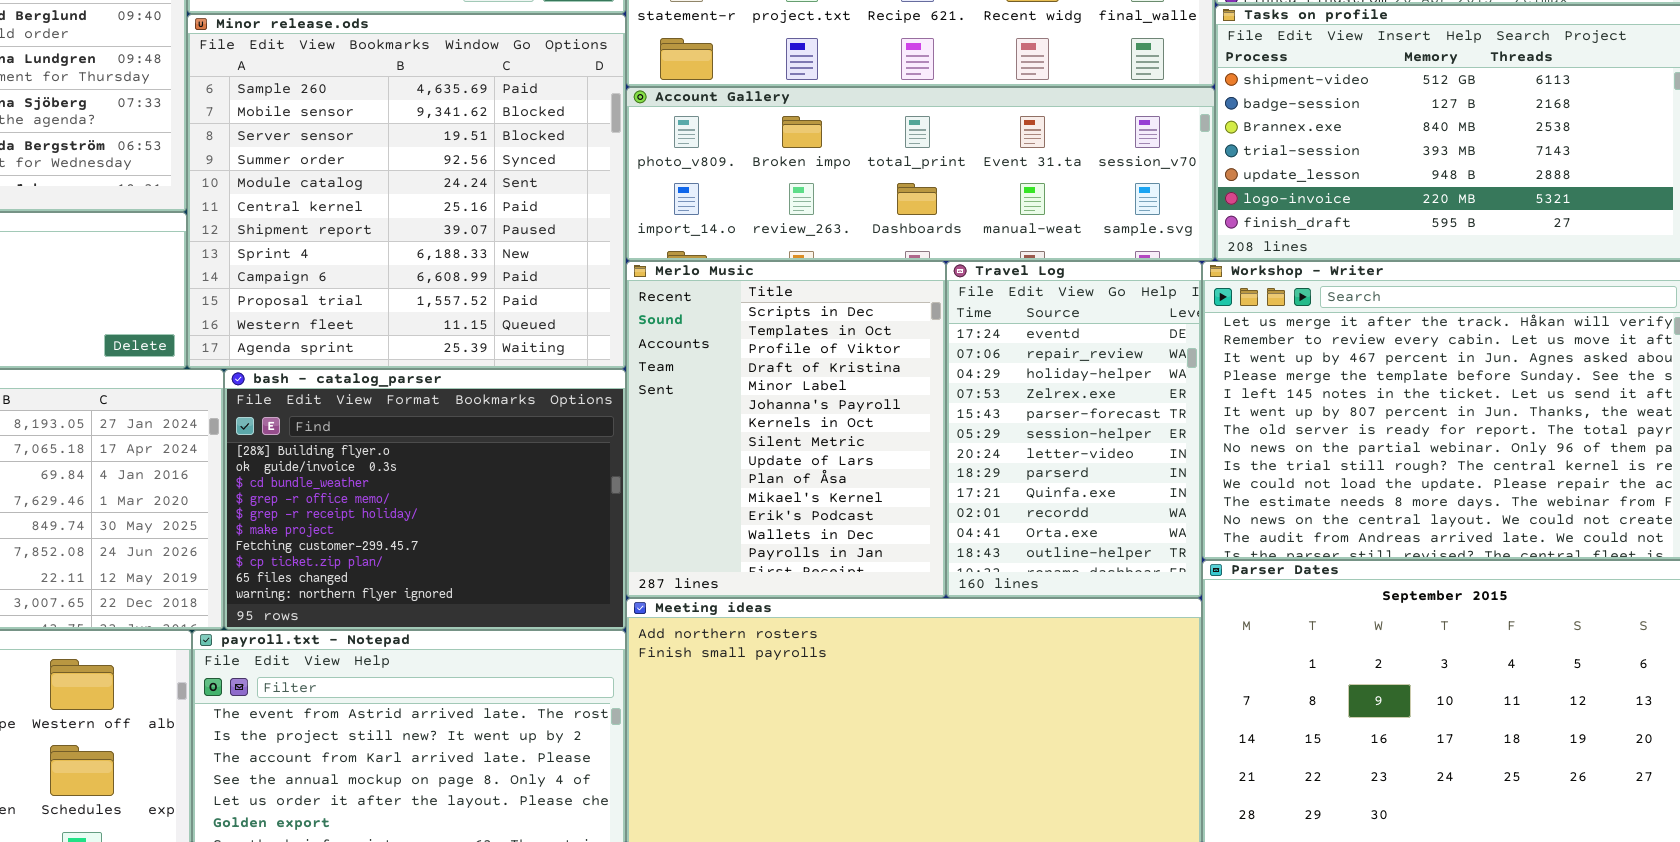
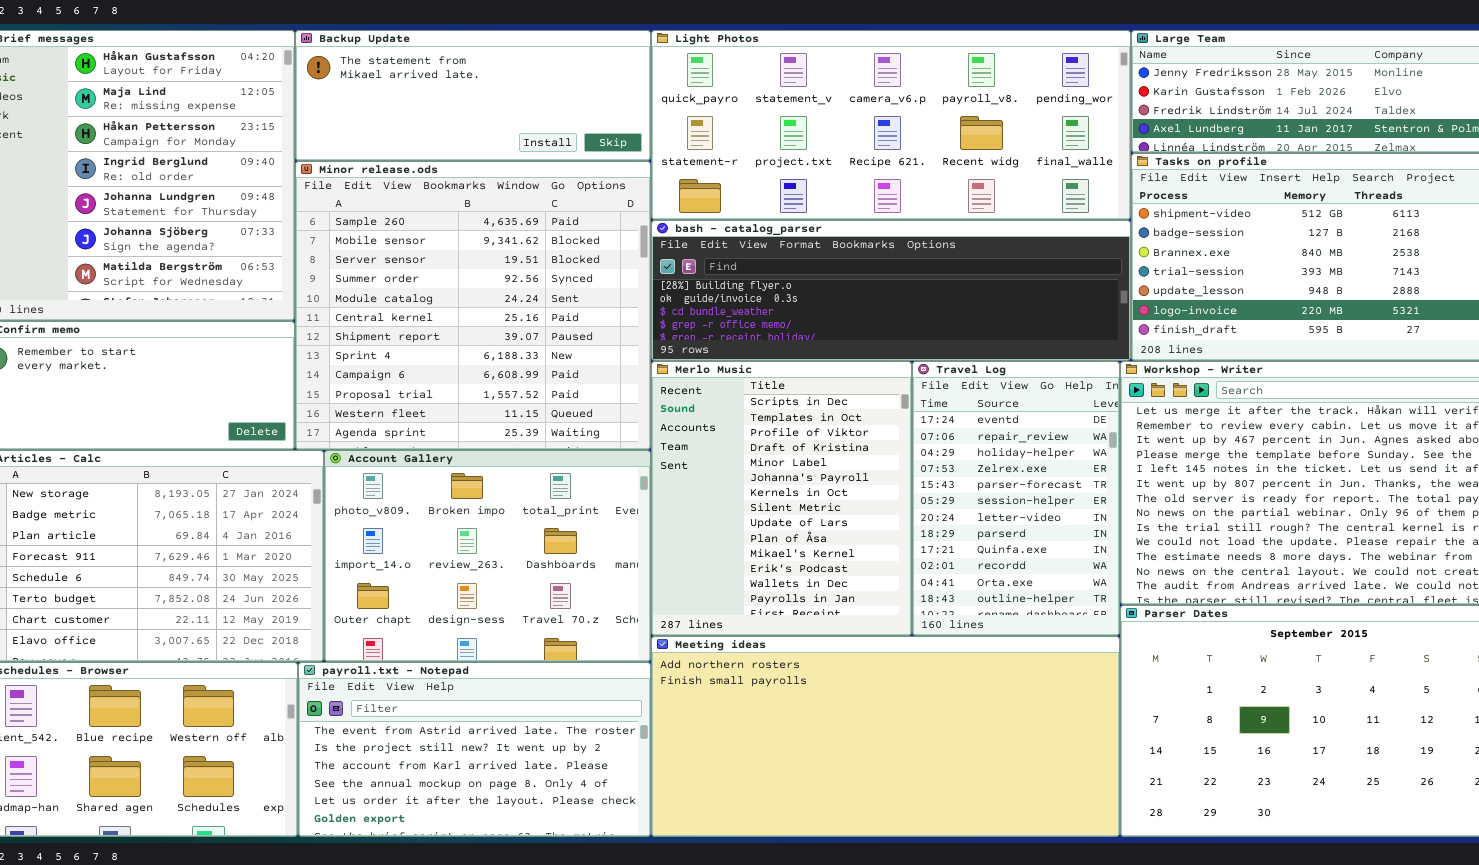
Account Gallery: [626,87,1215,261] -> [324,450,651,662], moved, resized
bash - catalog_parser: [224,369,626,630] -> [651,220,1131,361], moved, resized

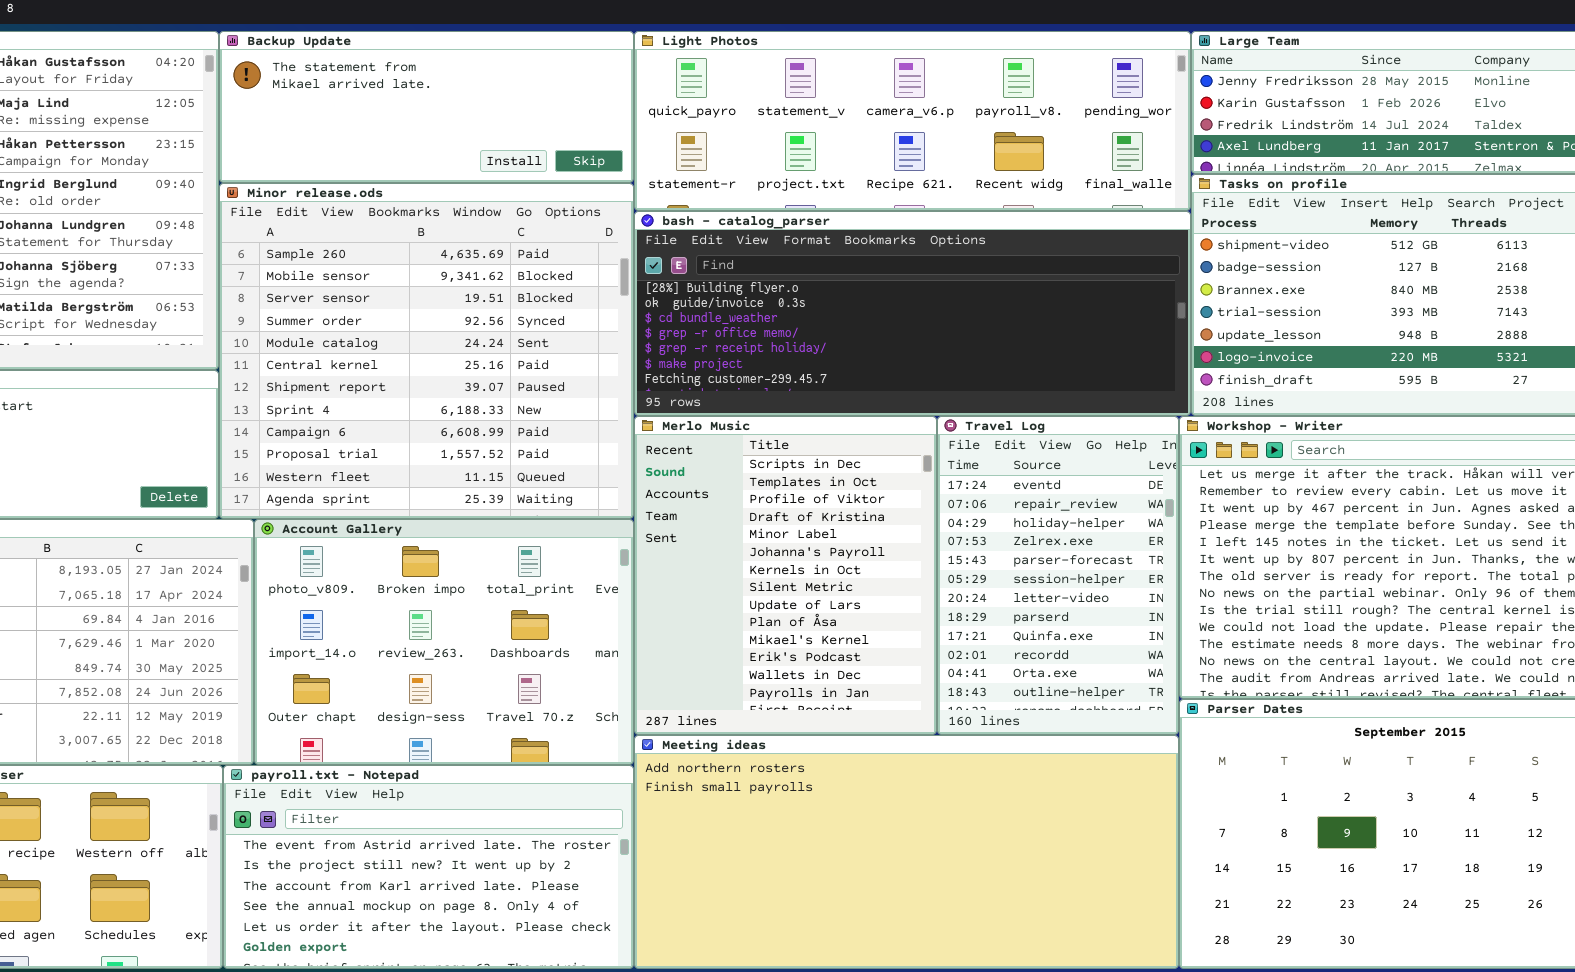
Light Photos: [651,30,1131,220] -> [634,31,1191,211], resized
bash - catalog_parser: [651,220,1131,361] -> [634,211,1191,416], resized

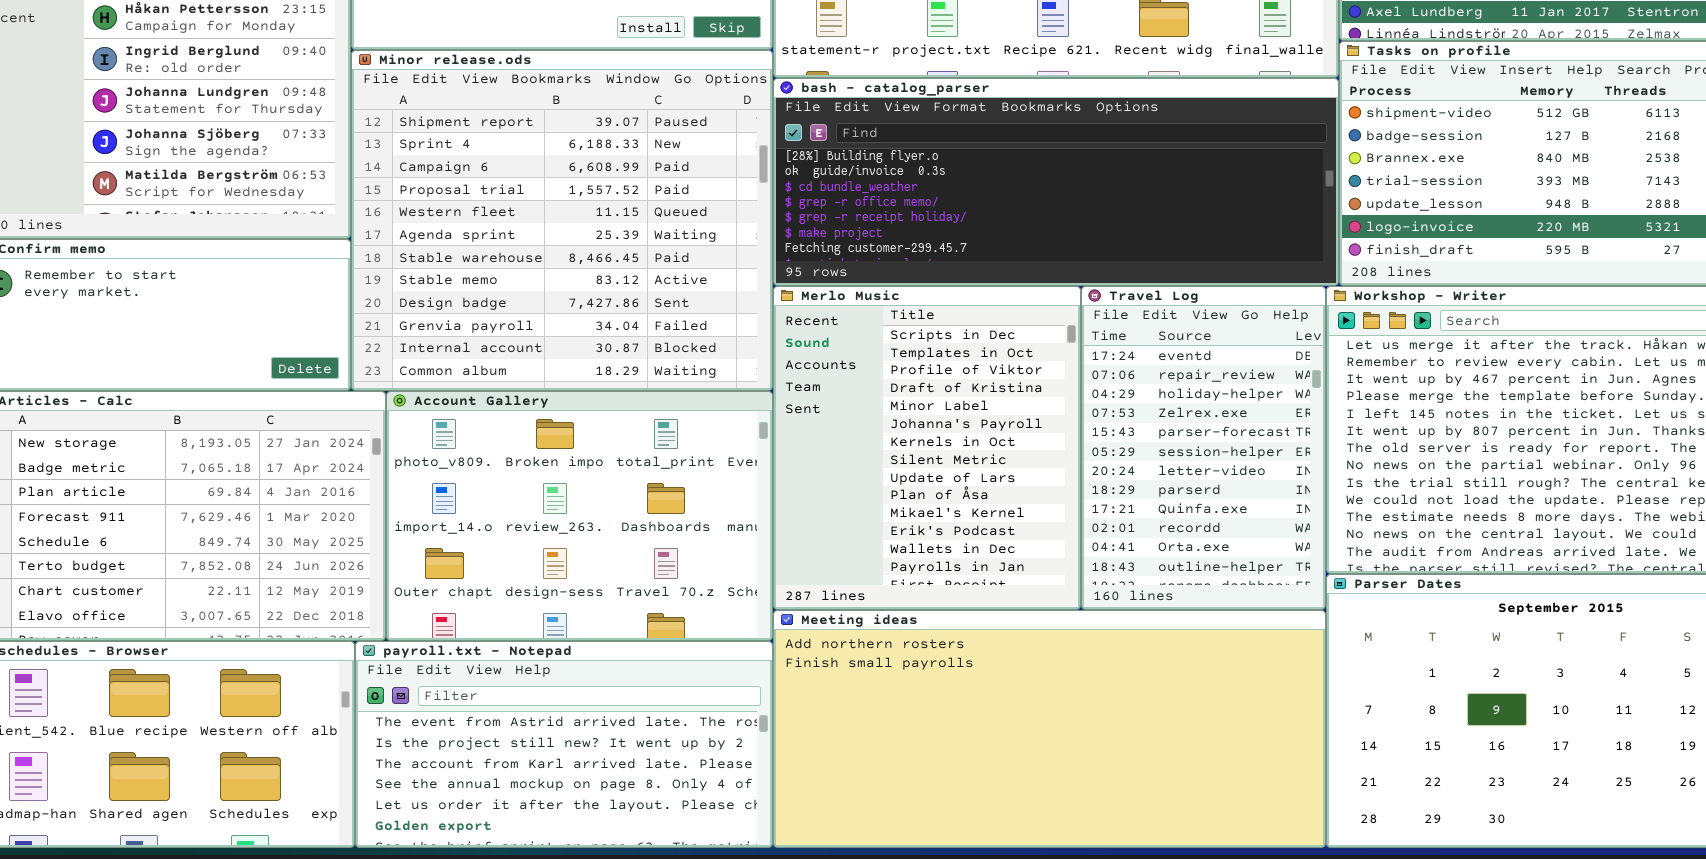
Minor release.ods: [219,183,634,519] -> [351,50,773,391], scrolled down 6 rows

